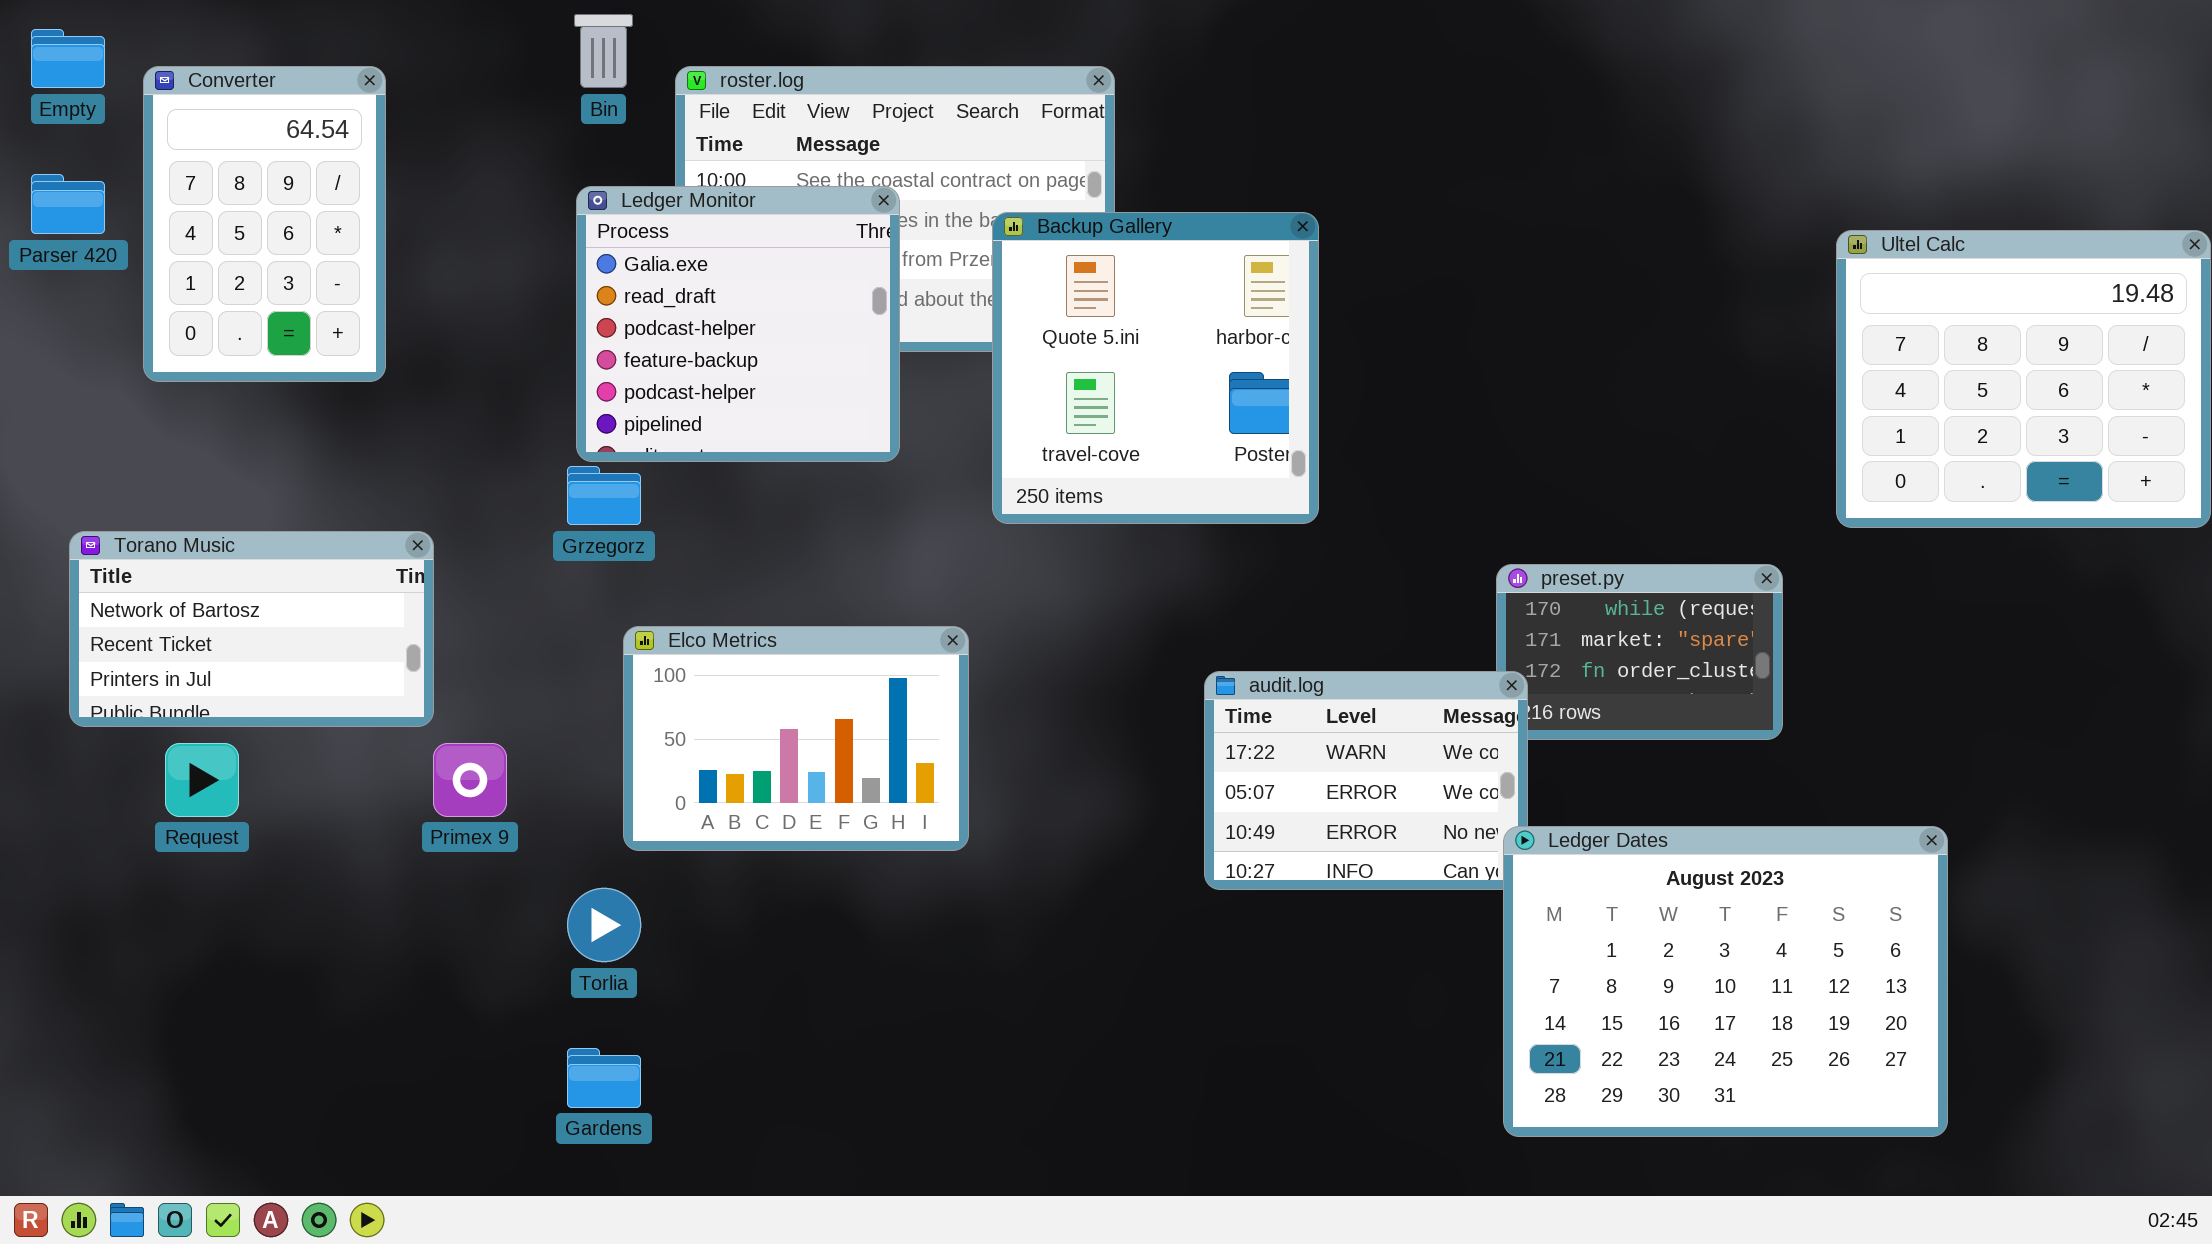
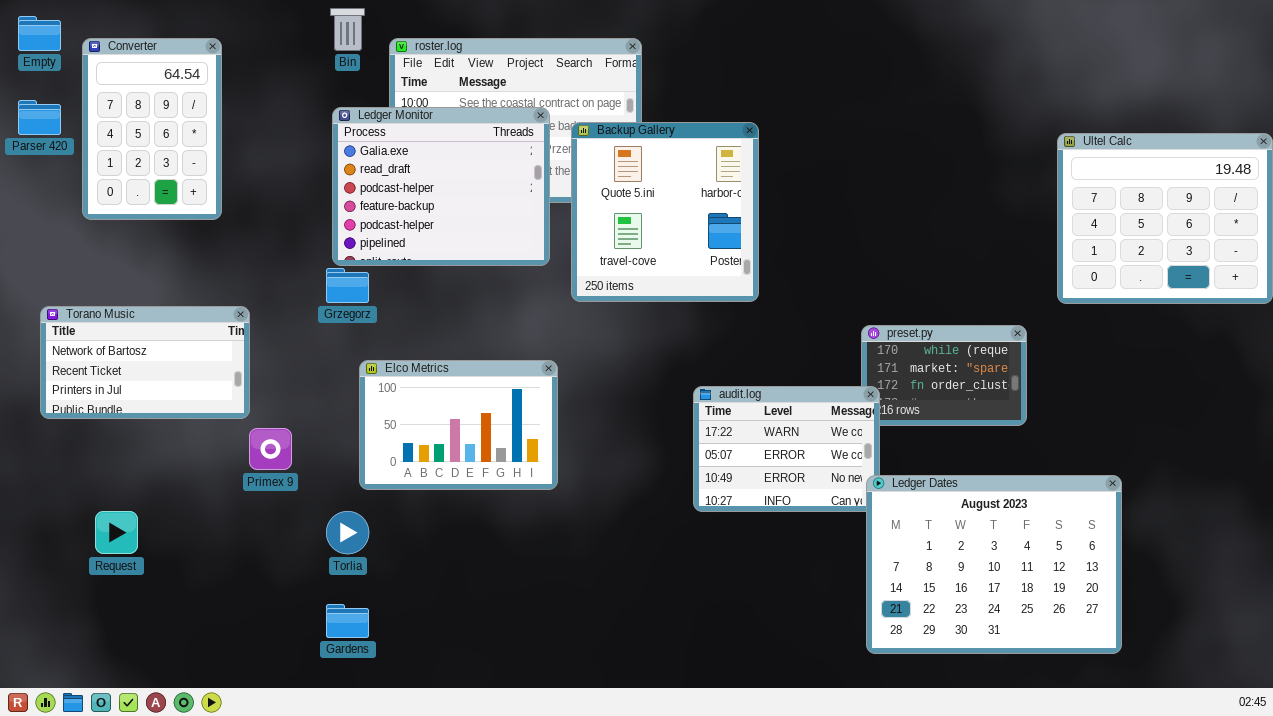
Ledger Monitor: [576,186,900,462] -> [332,107,550,266], resized
Request: [165,743,239,817] -> [95,511,138,554], moved

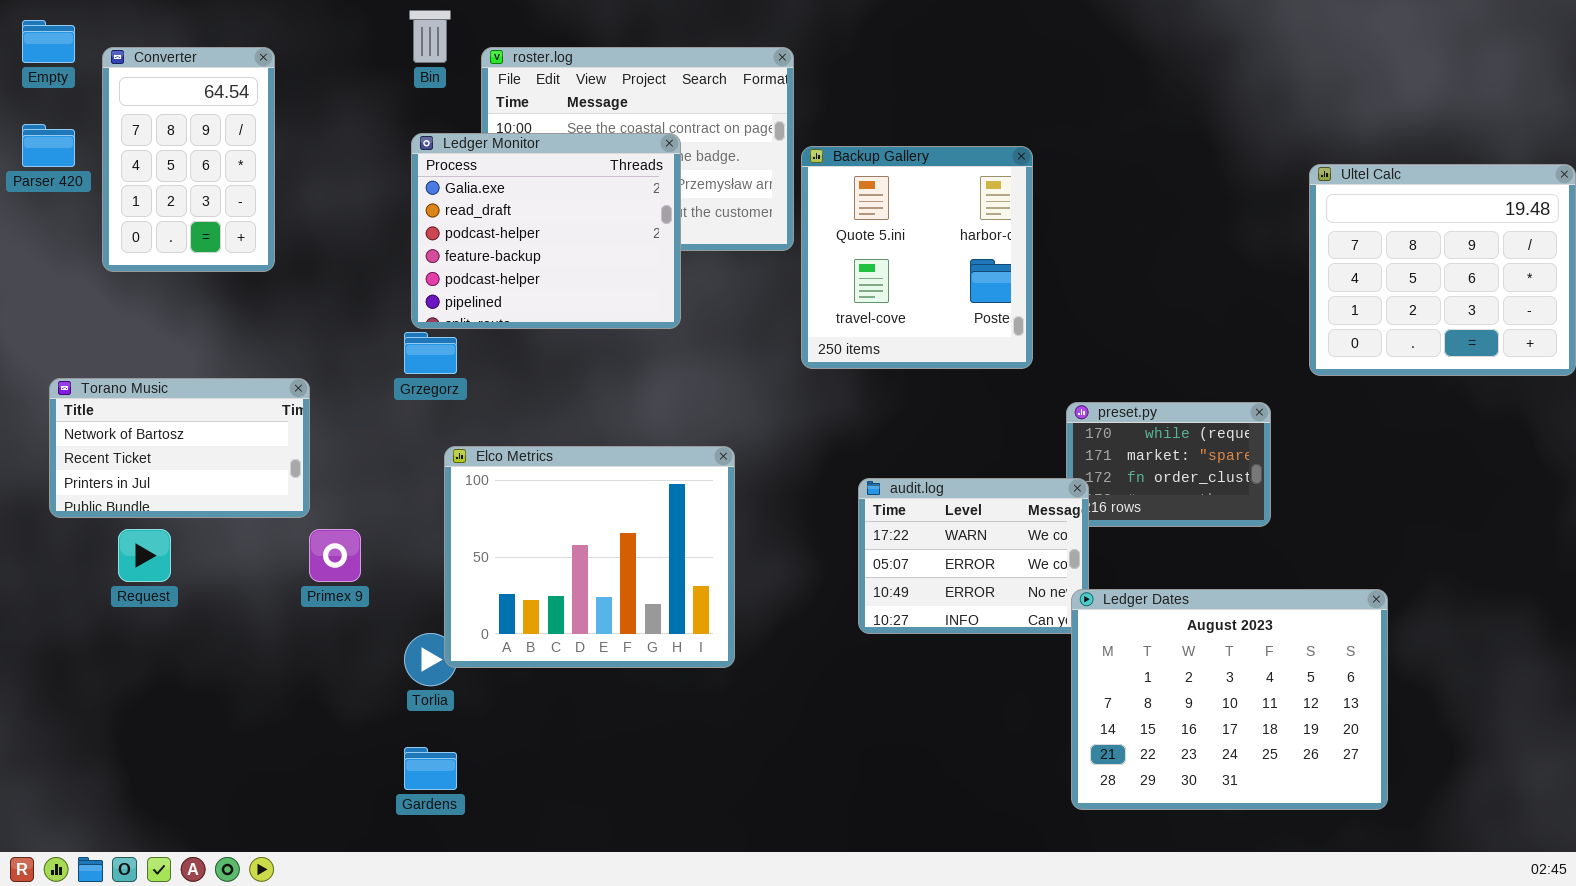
Backup Gallery: [571,122,759,302] -> [801,146,1033,369], moved
Elco Metrics: [359,360,558,490] -> [444,446,735,668], resized
Request: [95,511,138,554] -> [118,529,171,582], moved

